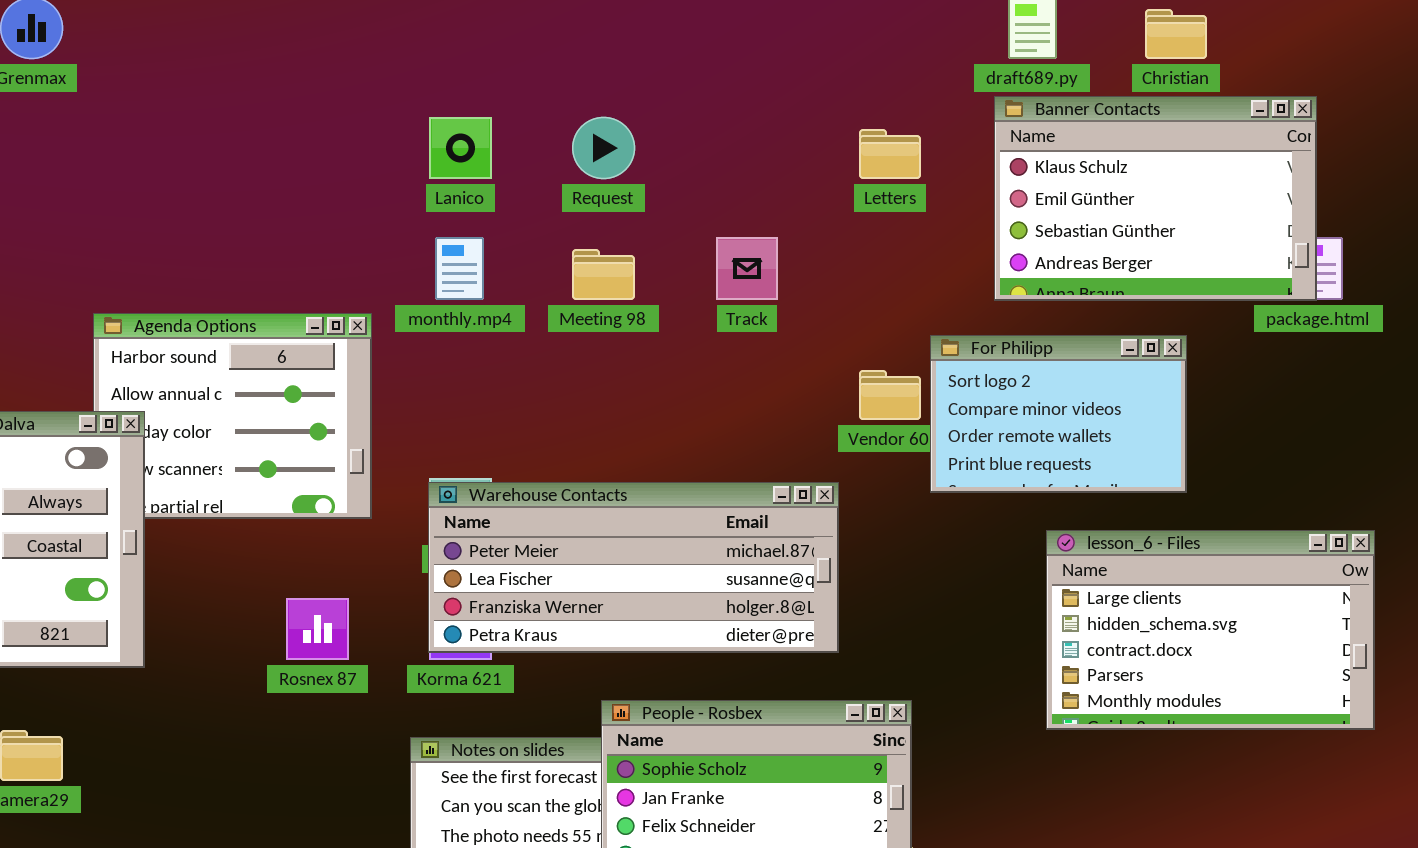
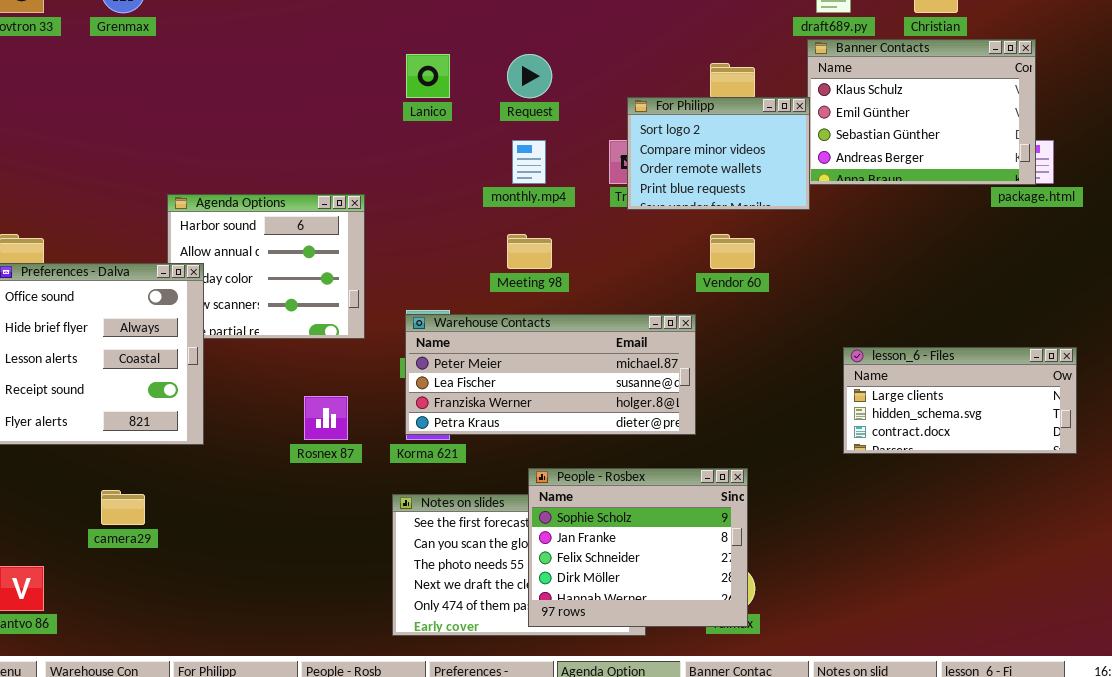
monthly.mp4: [435,237,484,300] -> [512,140,546,184], moved
Meeting 98: [572,249,635,300] -> [507,234,552,269], moved
For Philipp: [930,335,1187,493] -> [627,97,810,210], moved
lesson_6 - Files: [1046,530,1375,730] -> [843,347,1077,454], resized

